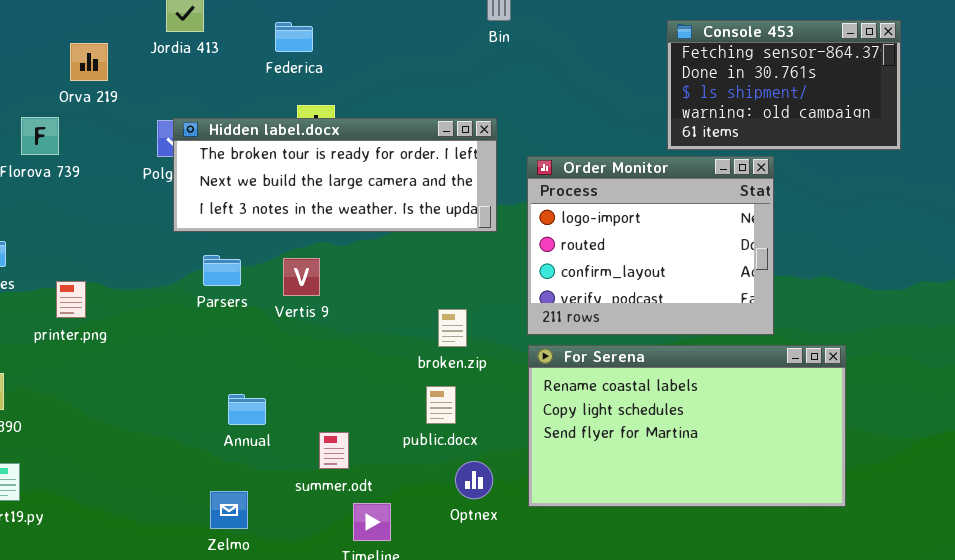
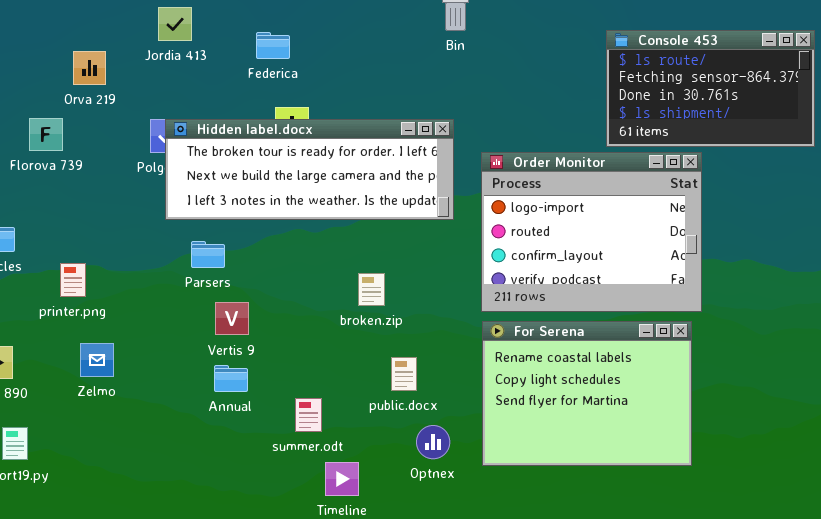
Console 453: [667,20,901,150] -> [606,30,815,147], scrolled up 1 row
Vertis 9: [283,258,320,296] -> [215,302,249,335], moved
broken.zip: [438,309,467,347] -> [358,273,385,306], moved
For Serena: [528,345,846,507] -> [482,321,692,466], resized
Zelmo: [210,491,248,529] -> [80,343,114,377], moved

